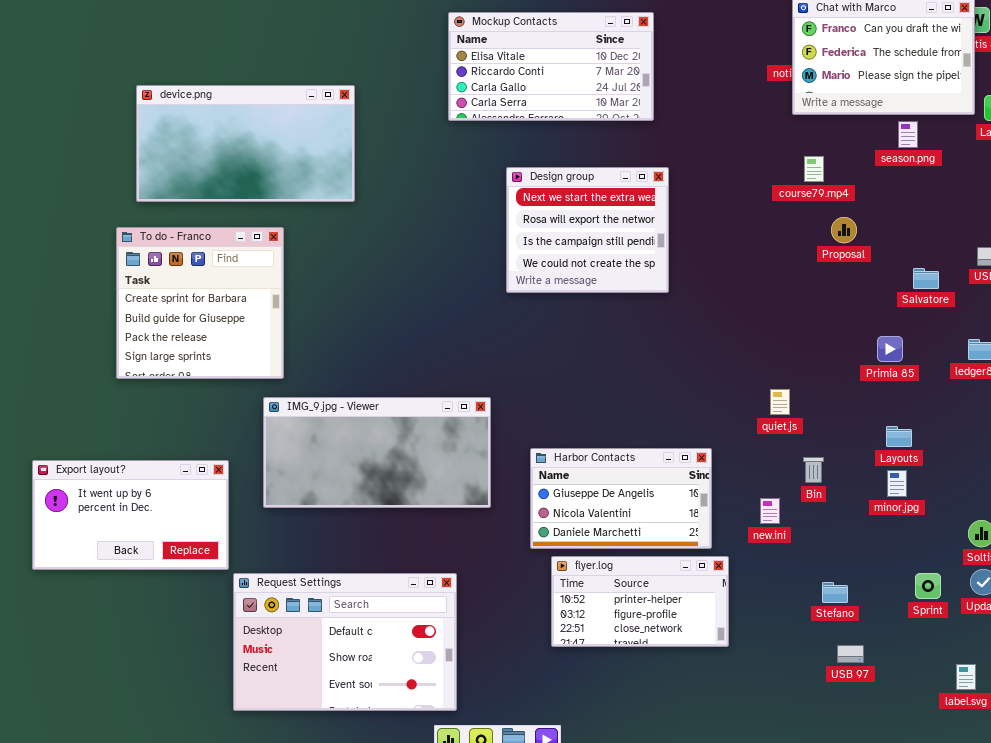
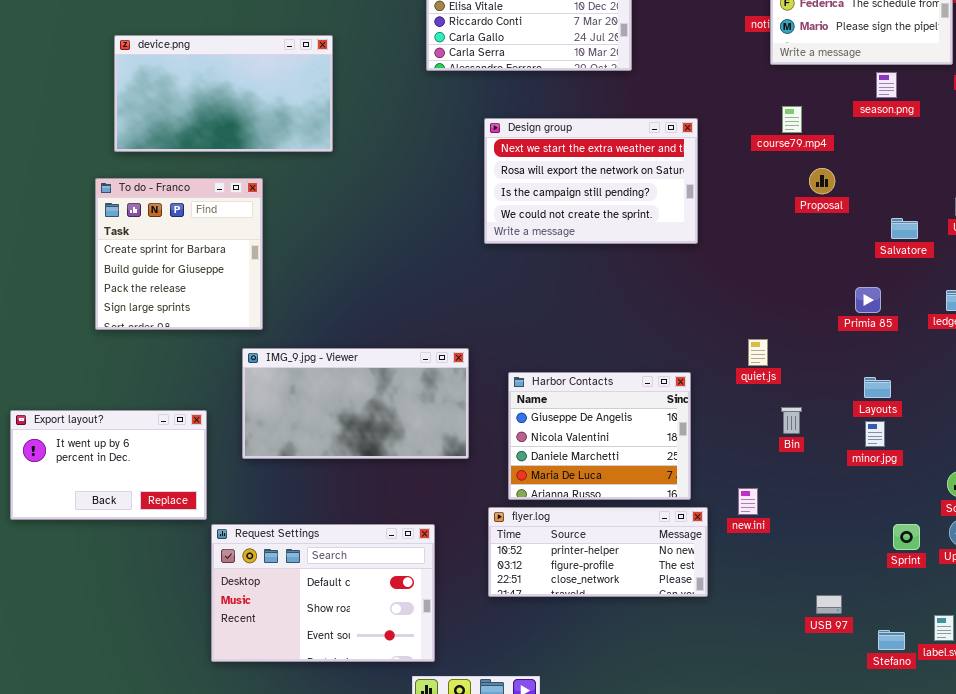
Design group: [506,167,669,293] -> [484,118,698,244], resized
Harbor Contacts: [530,448,712,549] -> [508,372,691,500], resized
new.ini: [760,498,780,524] -> [738,488,758,515], moved
flyer.log: [551,556,729,647] -> [488,507,708,597], resized
Stefano: [822,582,848,603] -> [878,630,905,650], moved

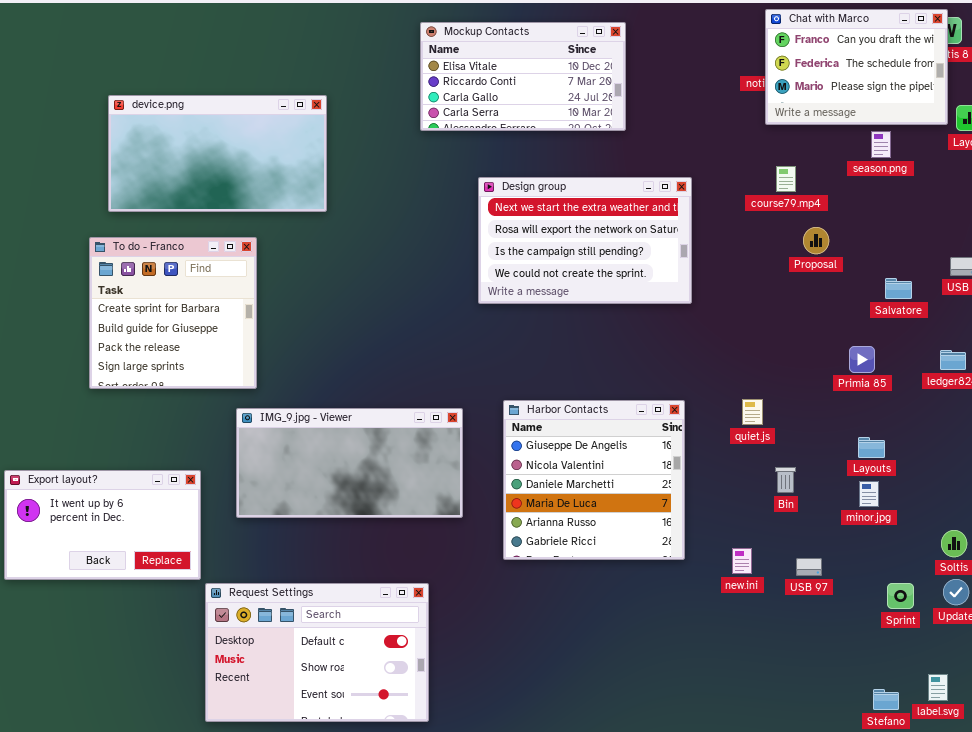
Harbor Contacts: [508,372,691,500] -> [503,400,685,560], resized
flyer.log: [488,507,708,597] -> none, closed
USB 97: [816,595,842,614] -> [796,558,822,576], moved

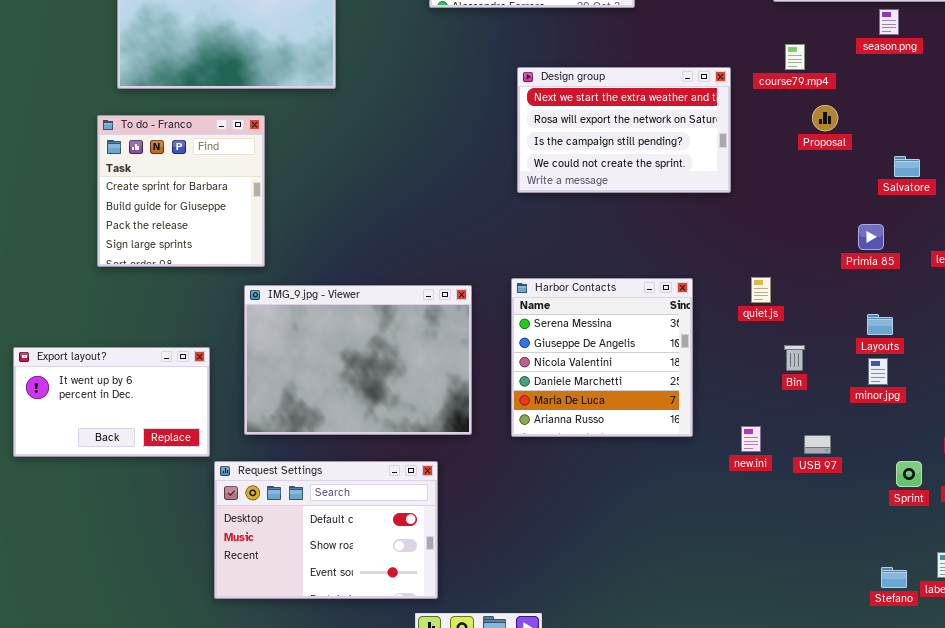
Design group: [478,177,692,304] -> [517,67,731,193], moved
Harbor Contacts: [503,400,685,560] -> [511,278,693,437], scrolled up 1 row
IMG_9.jpg - Viewer: [236,408,463,518] -> [244,285,472,435], resized

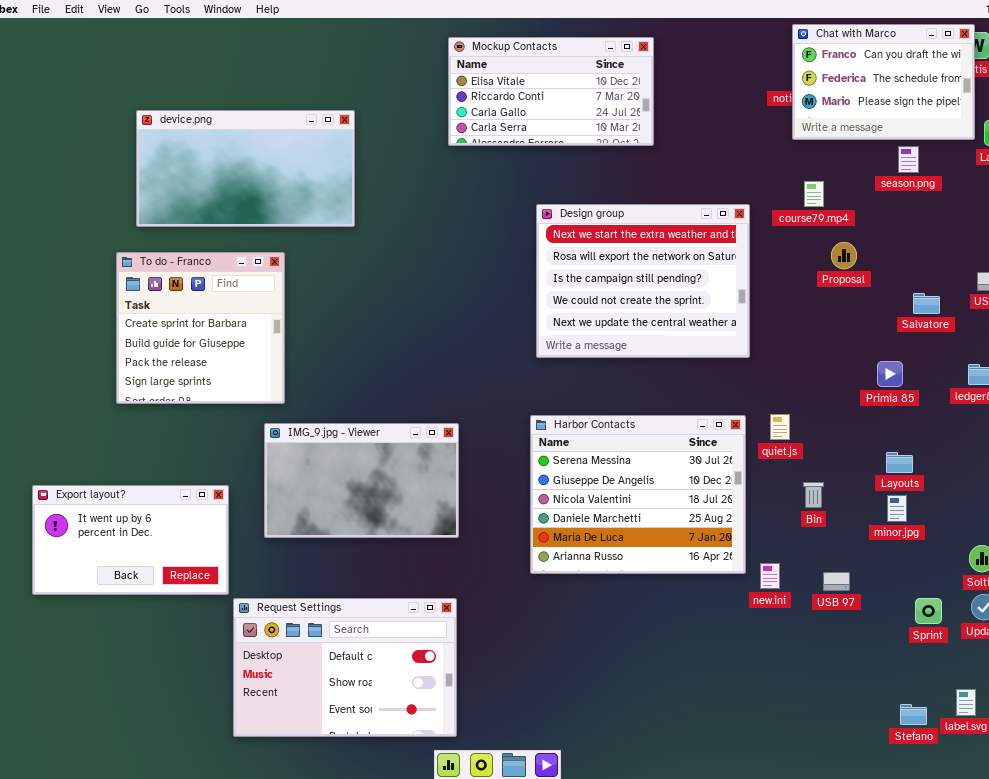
Design group: [517,67,731,193] -> [536,204,750,358], resized
Harbor Contacts: [511,278,693,437] -> [530,415,746,574], resized
IMG_9.jpg - Viewer: [244,285,472,435] -> [264,423,459,538], resized

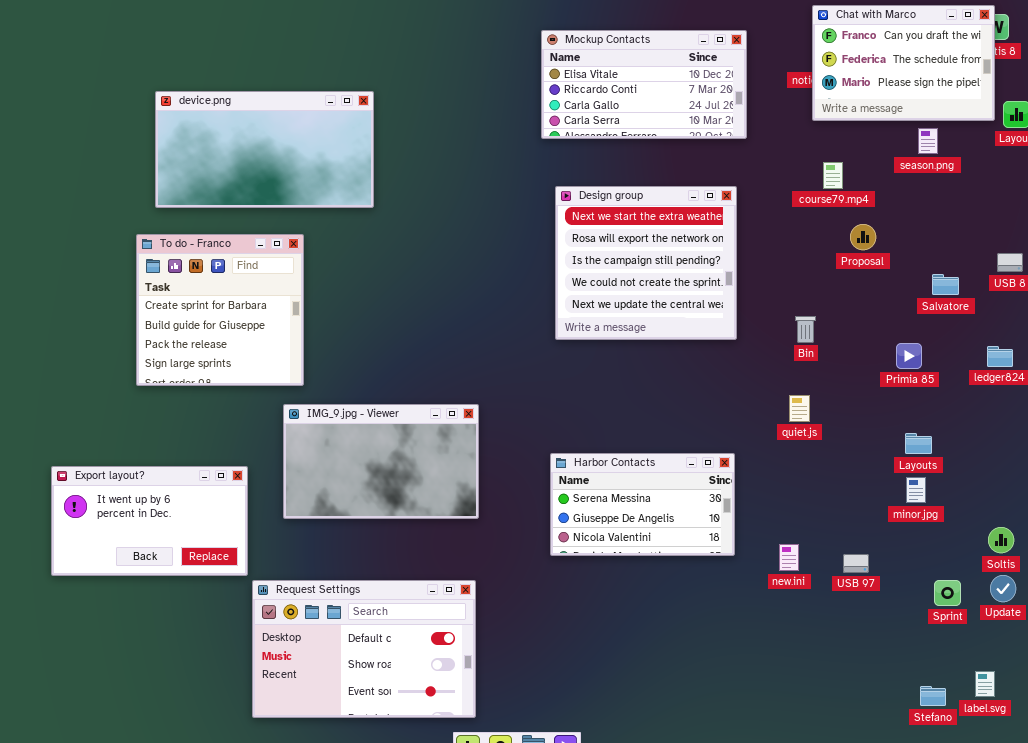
Mockup Contacts: [448,37,654,146] -> [541,30,747,139], moved
Design group: [536,204,750,358] -> [555,186,737,340], resized
Harbor Contacts: [530,415,746,574] -> [550,453,735,556], resized
Bin: [803,482,824,508] -> [795,316,816,343], moved

